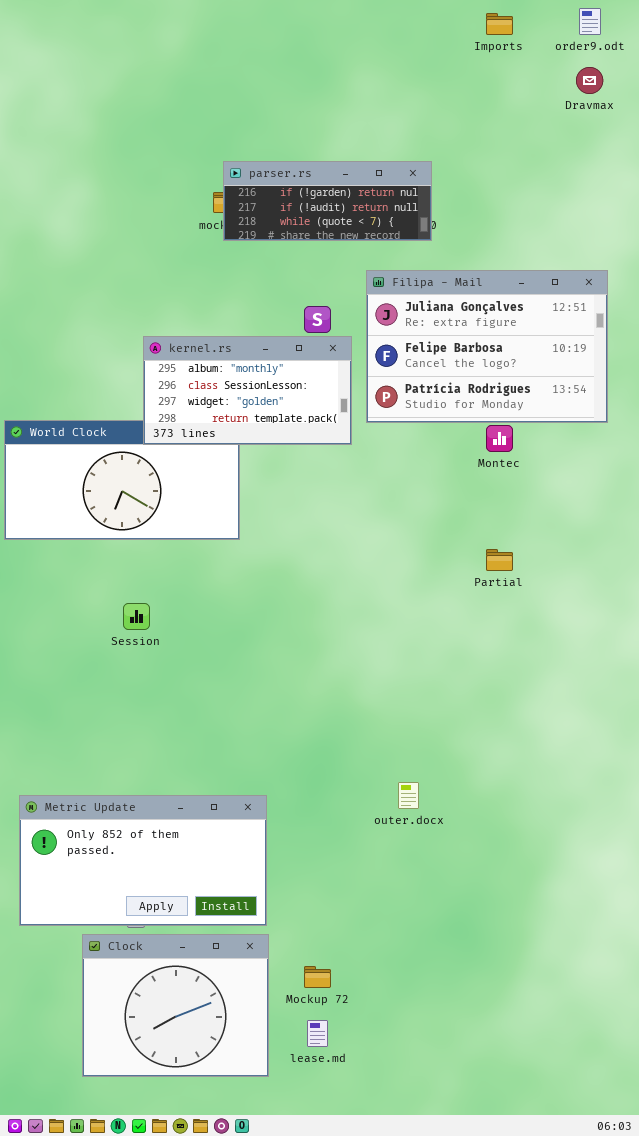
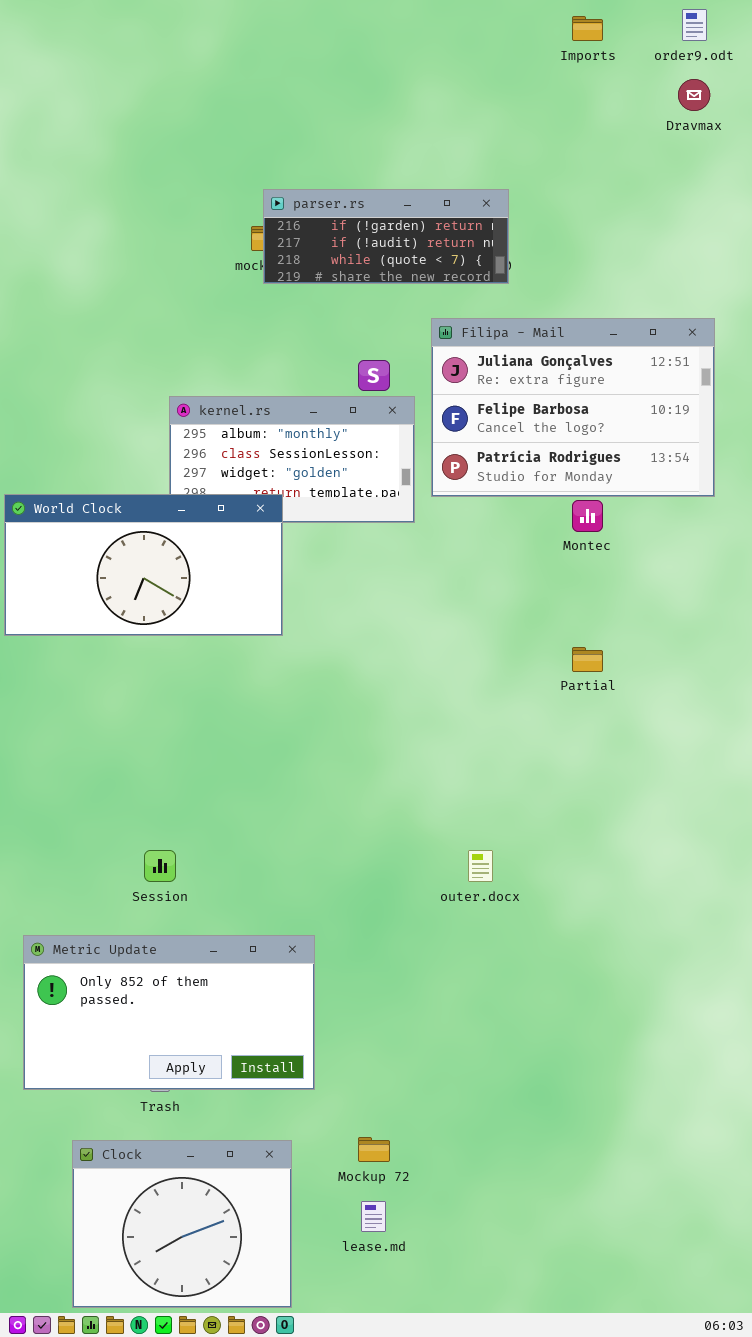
World Clock: [4,420,240,540] -> [4,494,283,636], raised
Session: [123,603,150,630] -> [144,850,176,882], moved
outer.docx: [398,782,419,809] -> [468,850,493,882], moved
Clock: [82,934,269,1077] -> [72,1140,292,1308], moved

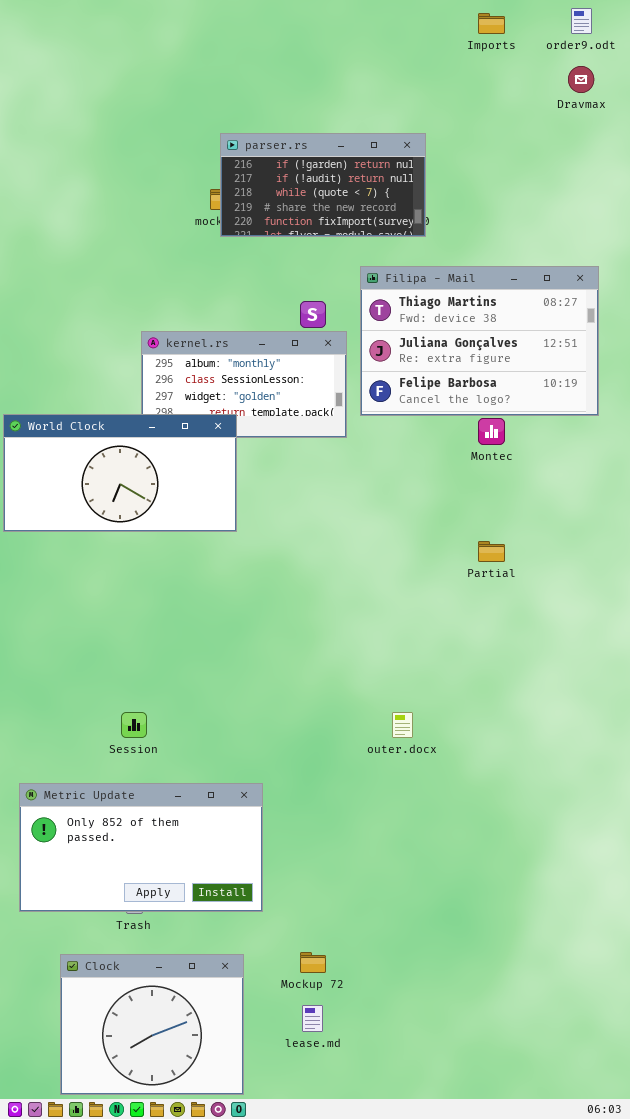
parser.rs: [263,189,509,284] -> [220,133,426,237], resized
Filipa - Mail: [431,318,715,497] -> [360,266,599,416], scrolled up 1 row

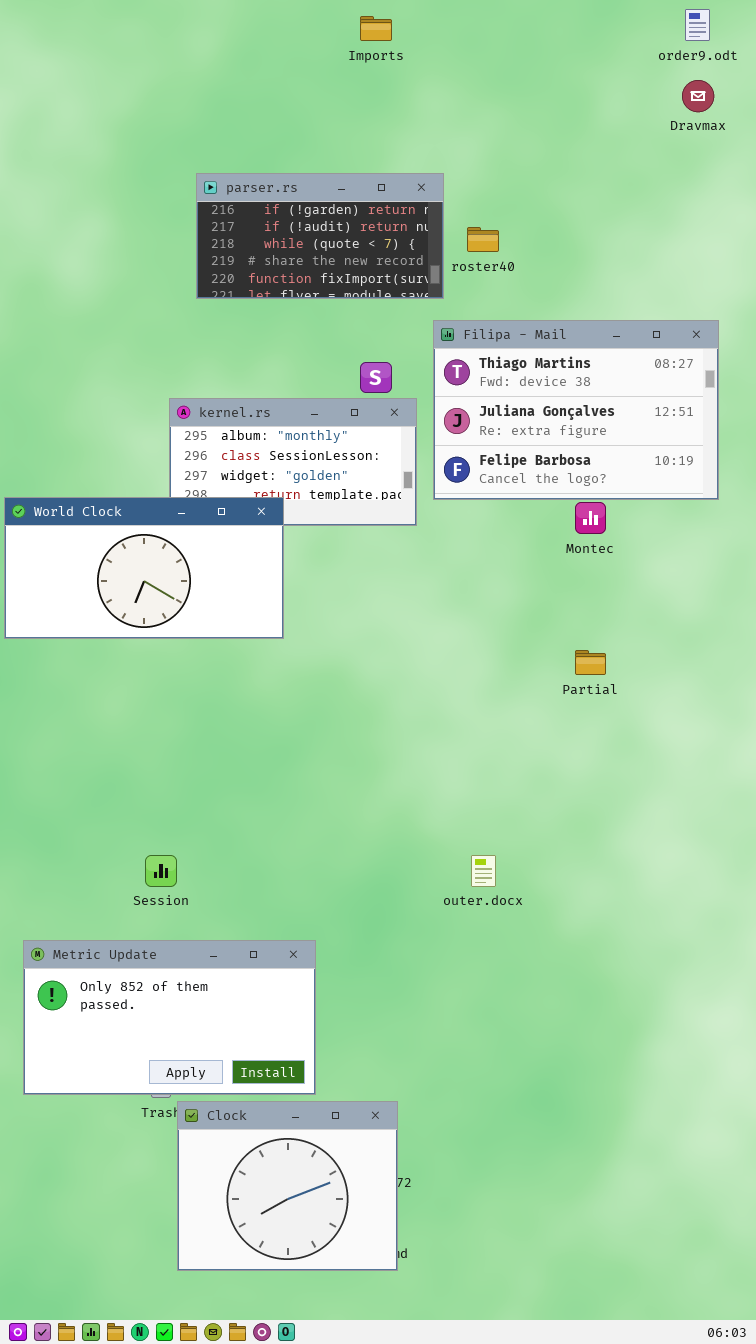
Imports: [478,13,505,34] -> [360,16,392,41], moved
parser.rs: [220,133,426,237] -> [196,173,444,299], moved
Clock: [60,954,244,1095] -> [177,1101,398,1271], moved

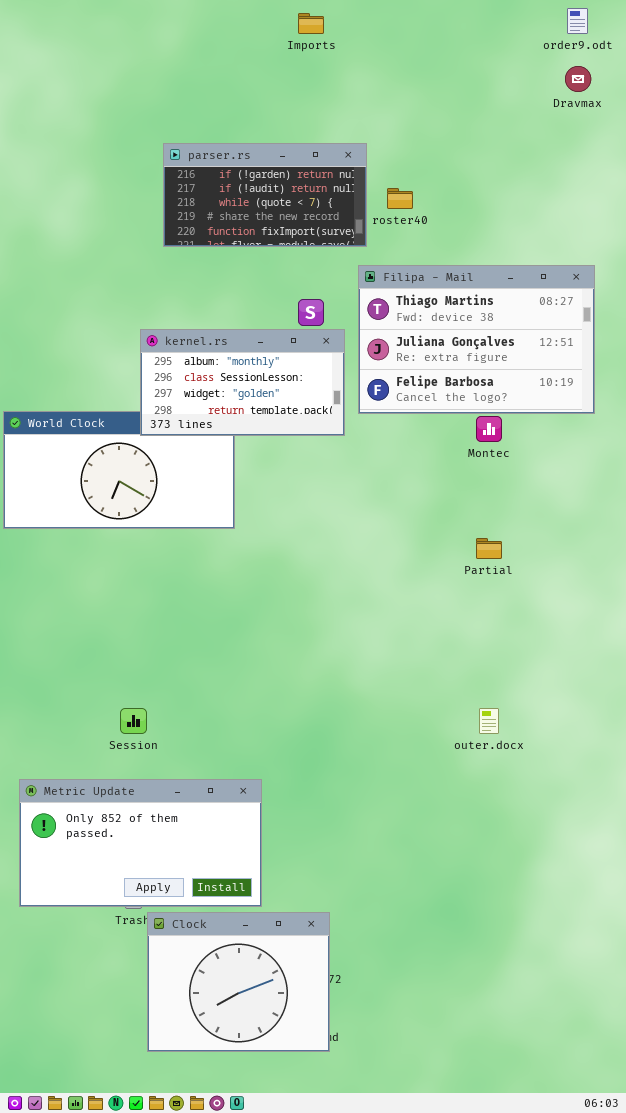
kernel.rs: [169,398,417,526] -> [140,329,345,436], raised
outer.docx: [471,855,496,887] -> [479,708,499,734], moved

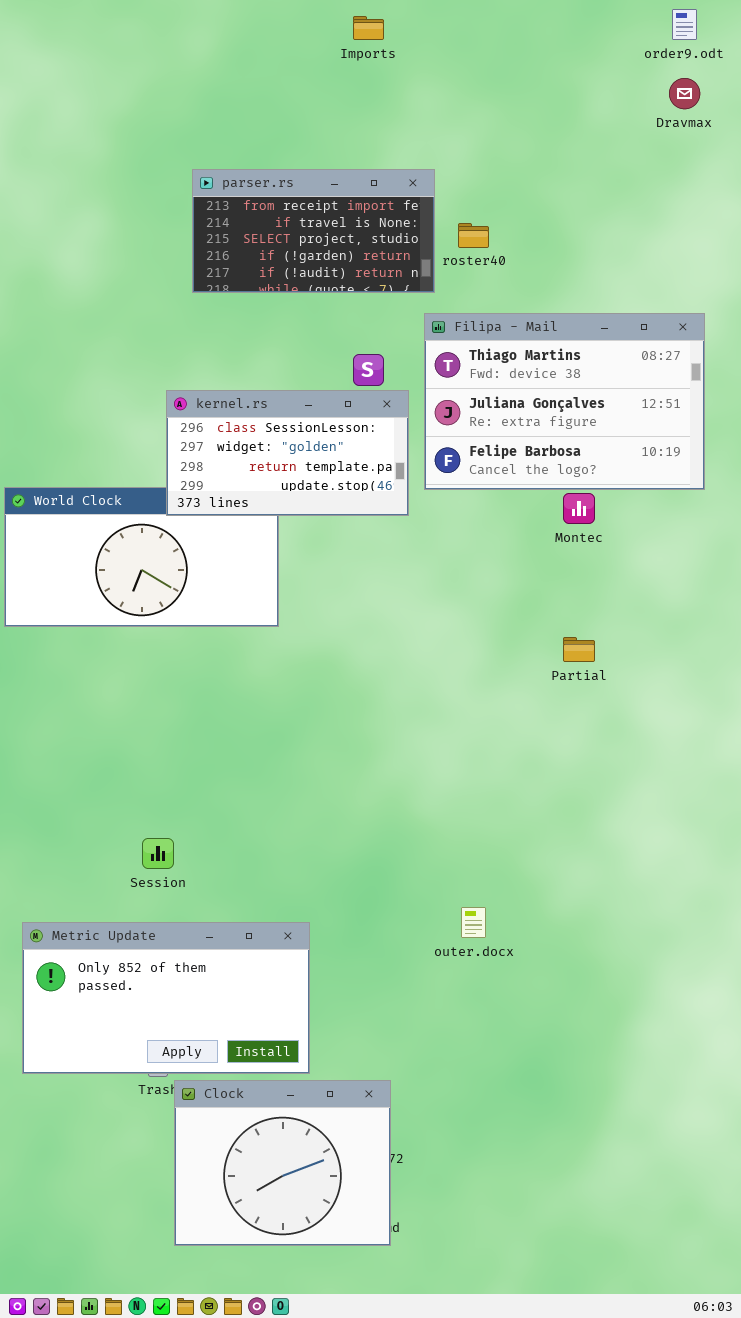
parser.rs: [163,143,367,247] -> [192,169,435,293], scrolled up 3 rows
kernel.rs: [140,329,345,436] -> [166,390,409,516], scrolled down 1 row
outer.docx: [479,708,499,734] -> [461,907,486,938], moved

